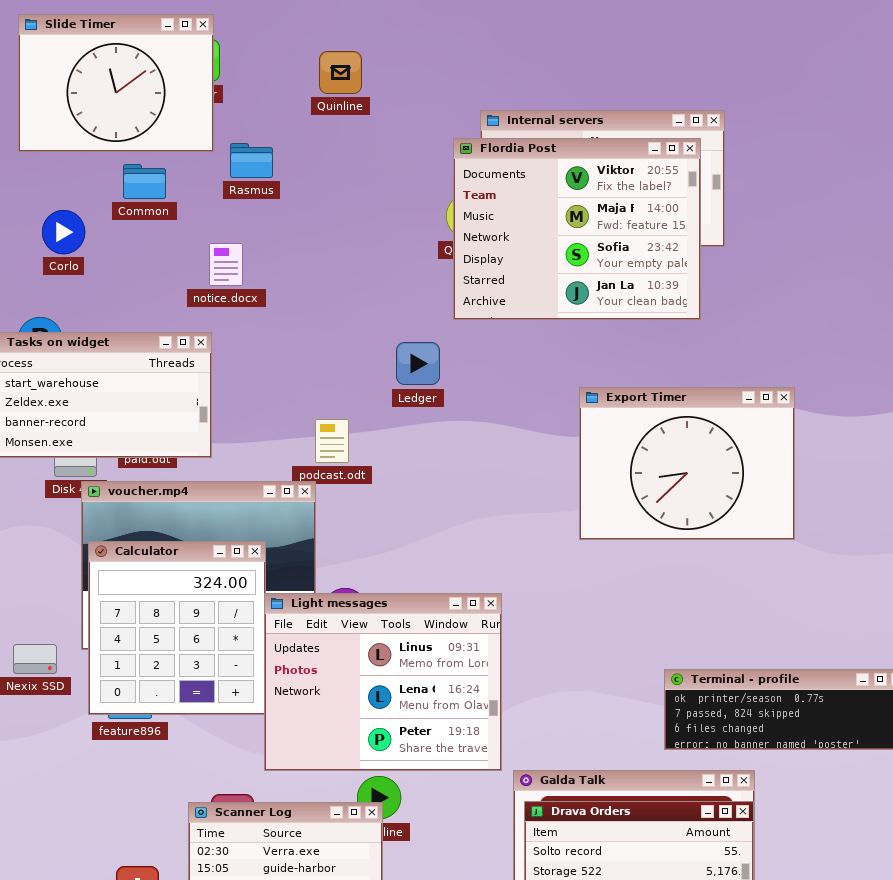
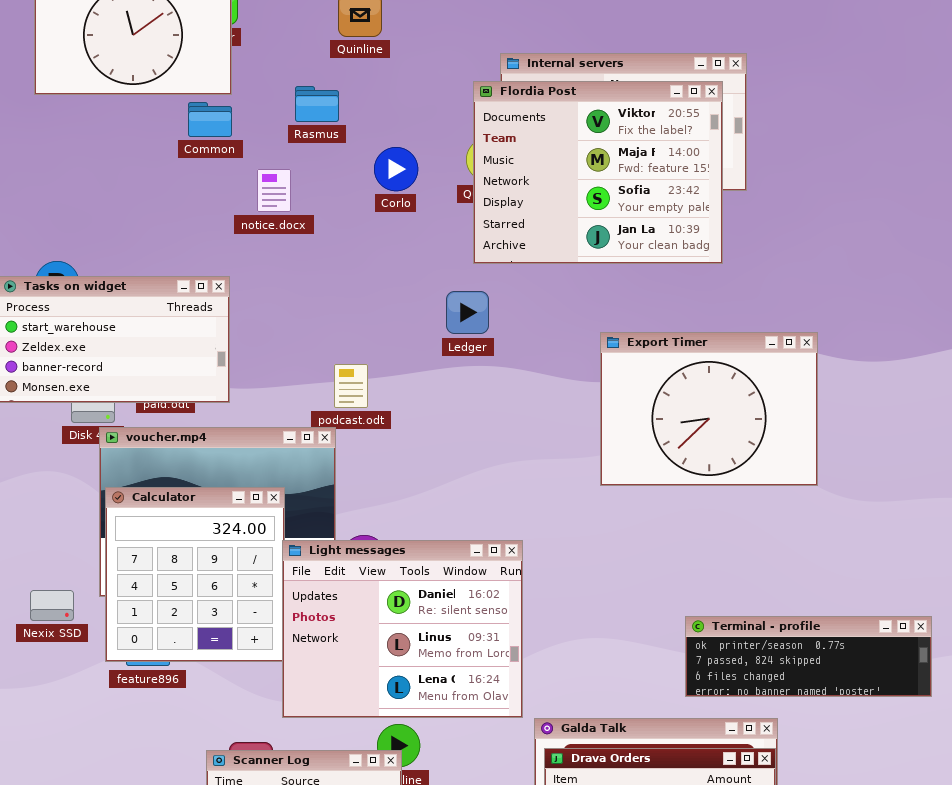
Rasmus: [230,143,273,178] -> [295,86,339,122], moved
Common: [123,164,166,199] -> [188,102,232,137], moved
Corlo: [42,210,85,254] -> [374,147,418,191], moved
notice.docx: [209,243,243,286] -> [257,169,291,212], moved
Ledger: [396,342,440,385] -> [446,291,489,334], moved
Light messages: [264,593,502,771] -> [282,540,523,718], scrolled up 1 row

